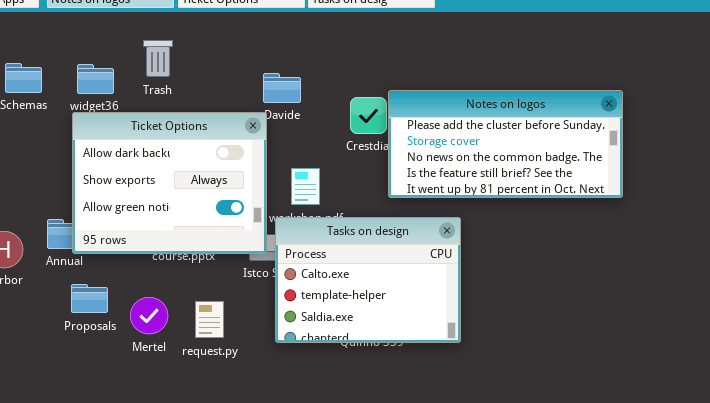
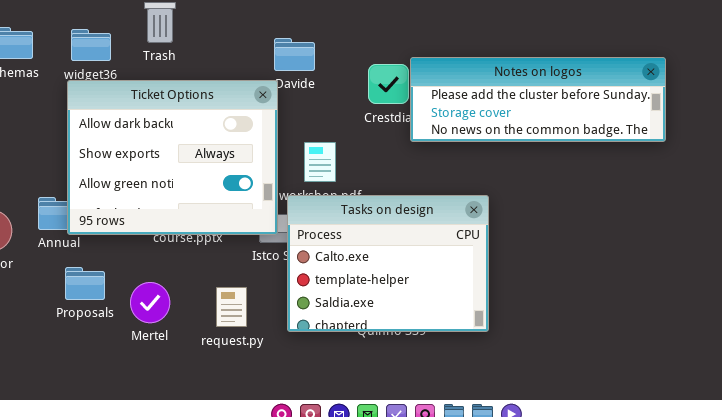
Notes on logos: [388,90,623,198] -> [410,57,666,142], resized
request.py: [195,301,224,338] -> [216,287,247,327], moved

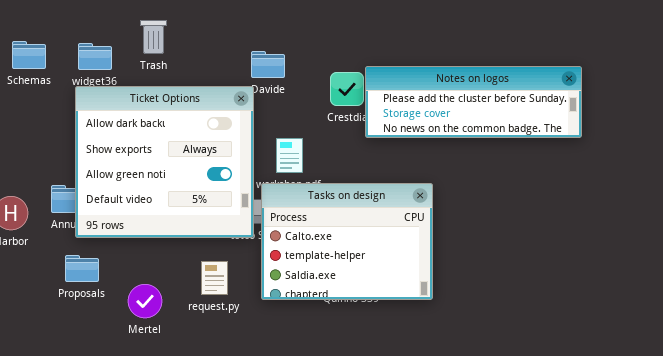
Ticket Options: [67,80,278,235] -> [75,86,254,238], resized
Proposals: [65,267,105,300] -> [65,255,99,282], moved
Mertel: [130,282,170,323] -> [128,284,162,318], moved

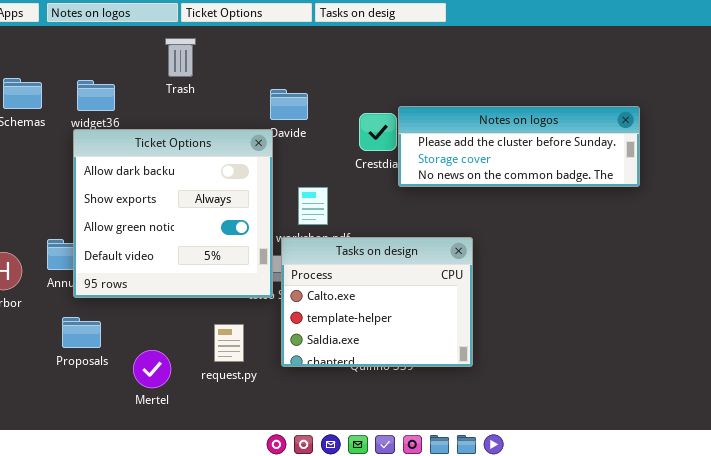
Trash: [140,20,167,54] -> [165,38,196,77], moved

